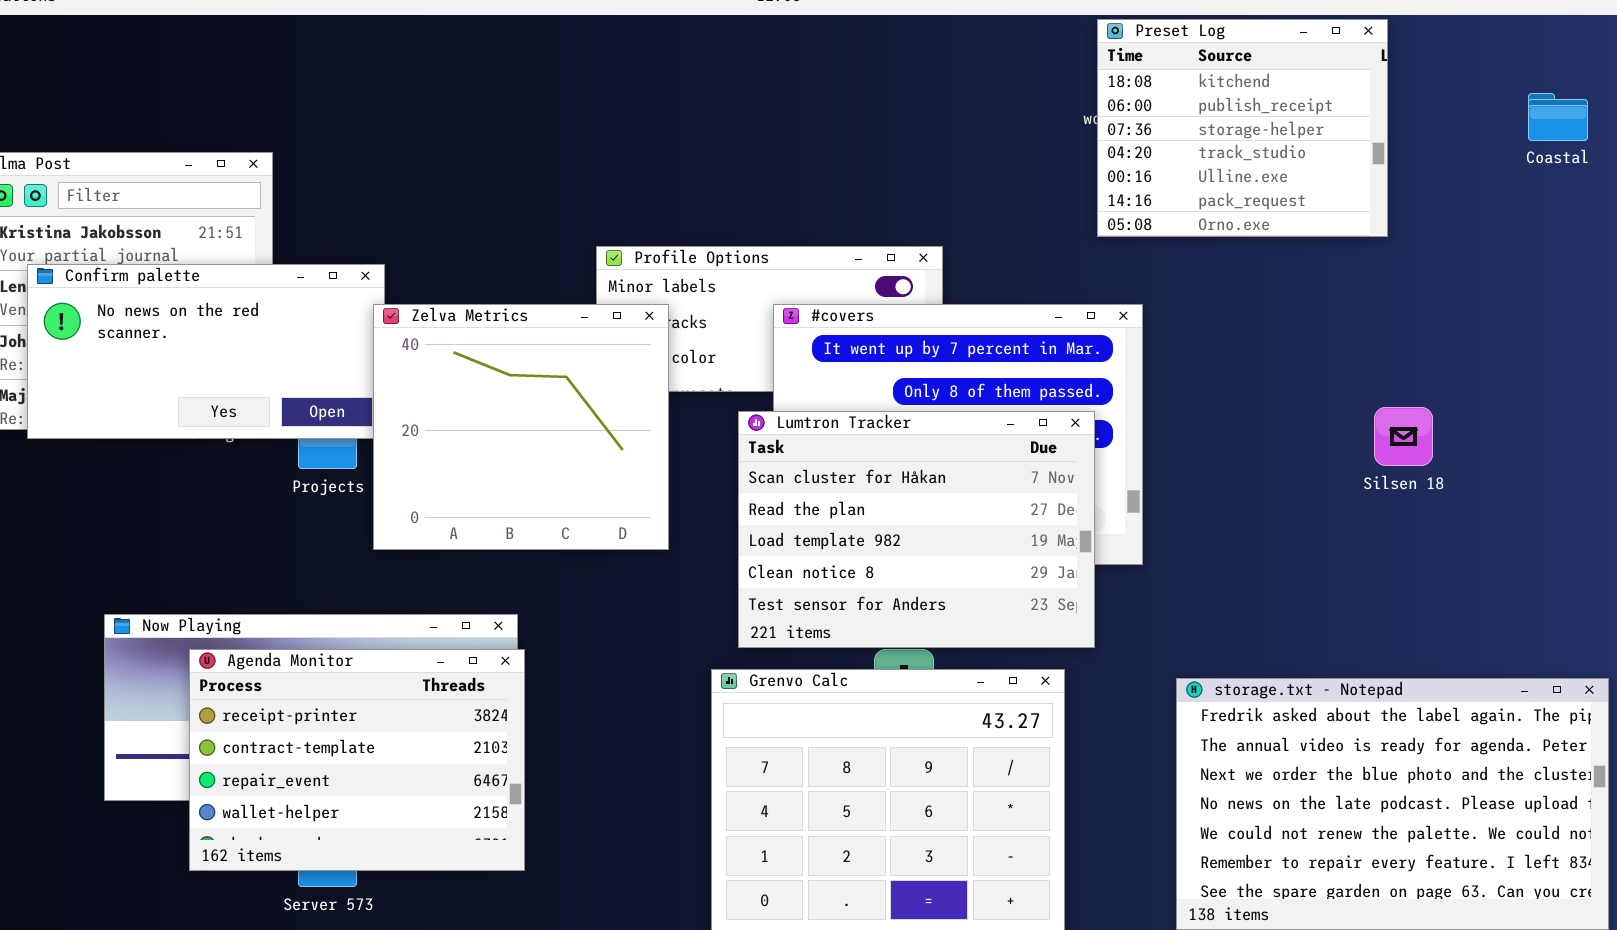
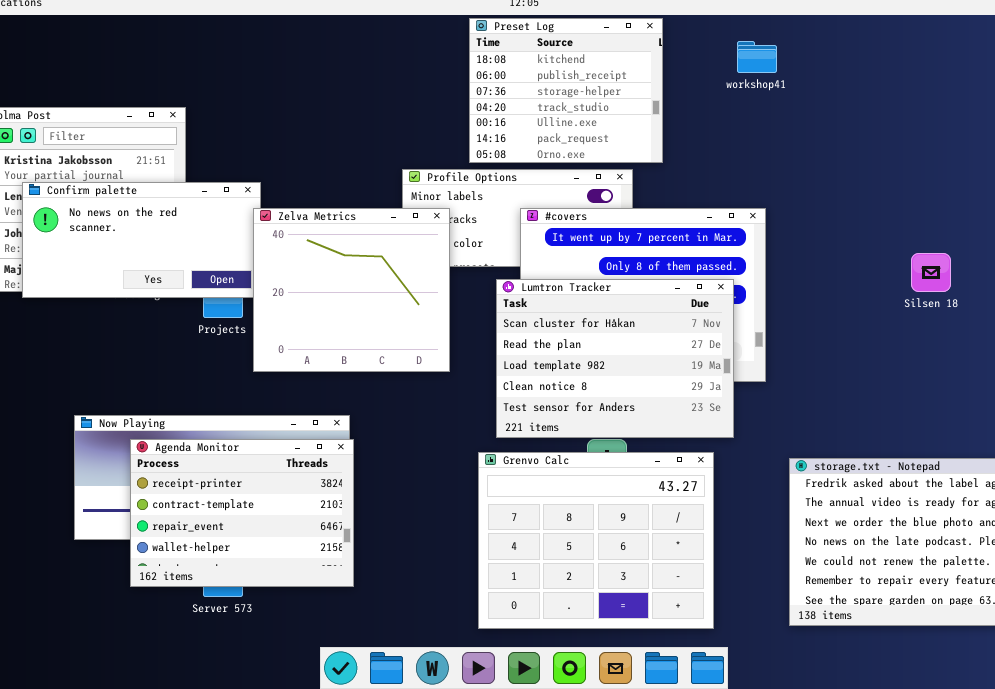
Preset Log: [1097,19,1388,237] -> [469,18,663,163], moved
Silsen 18: [1374,407,1433,466] -> [911,253,951,292], moved

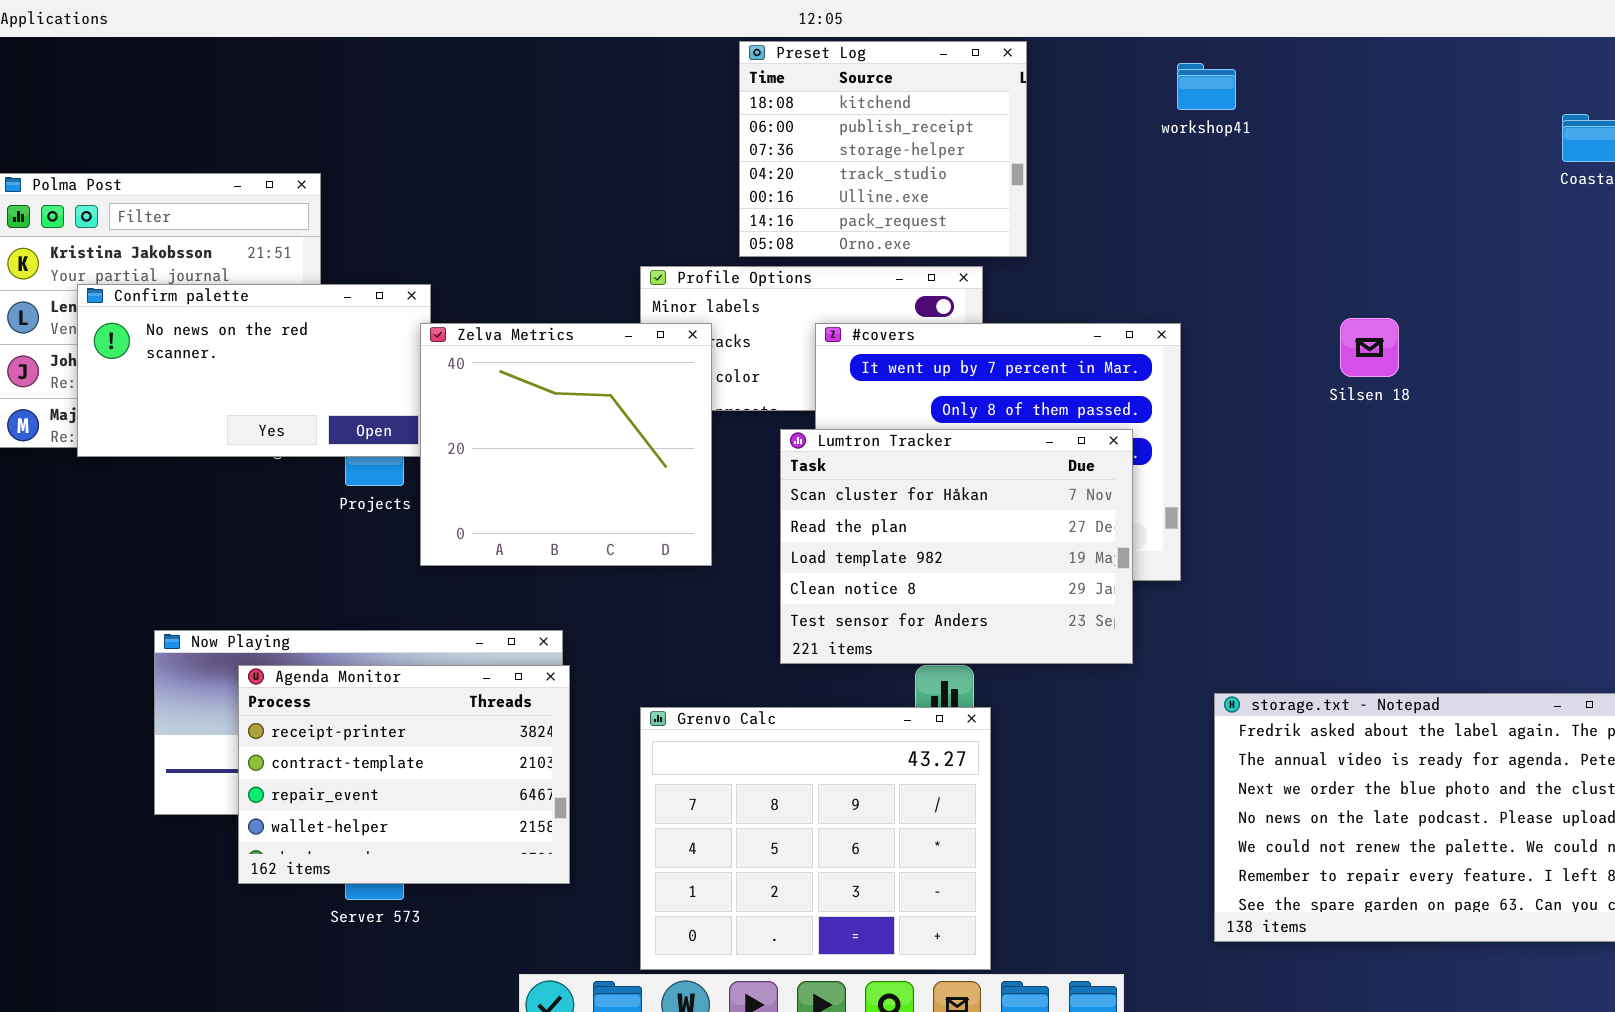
workshop41: [737,41,777,73] -> [1177,63,1236,110], moved
Silsen 18: [911,253,951,292] -> [1340,318,1399,377], moved
Grenvo Calc: [478,452,714,629] -> [640,707,991,970], moved

